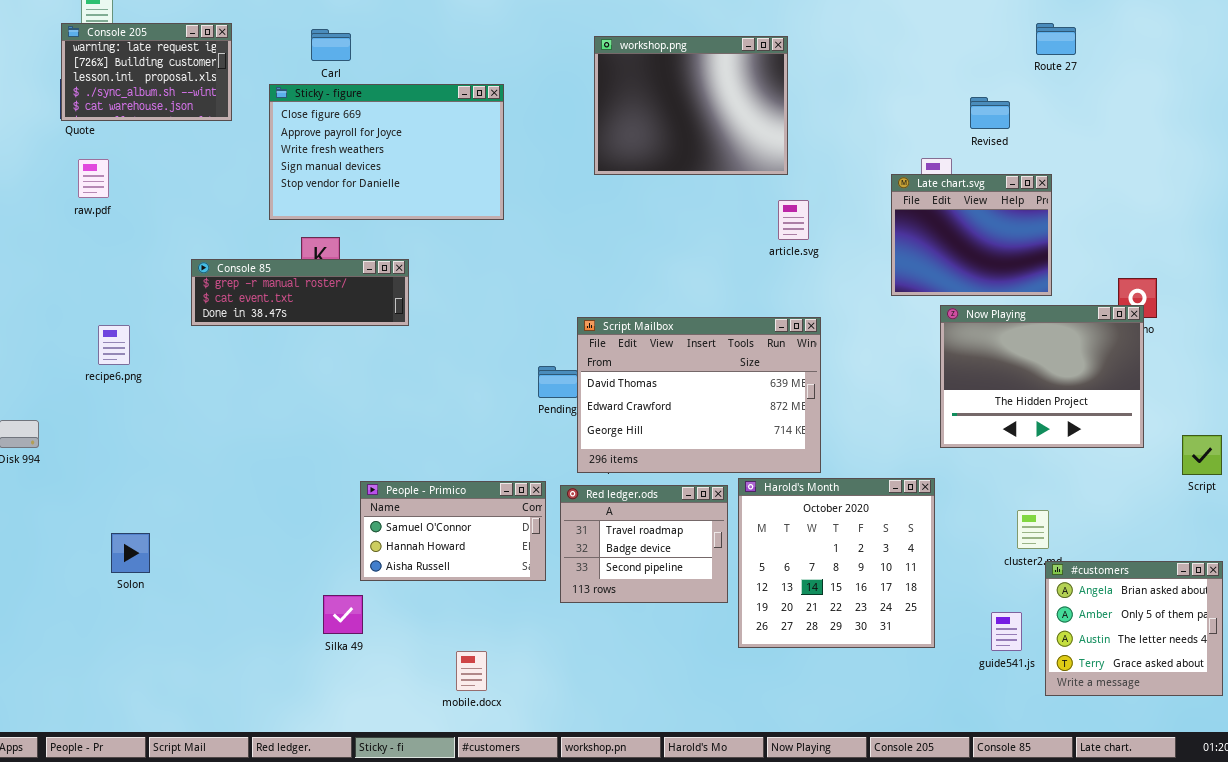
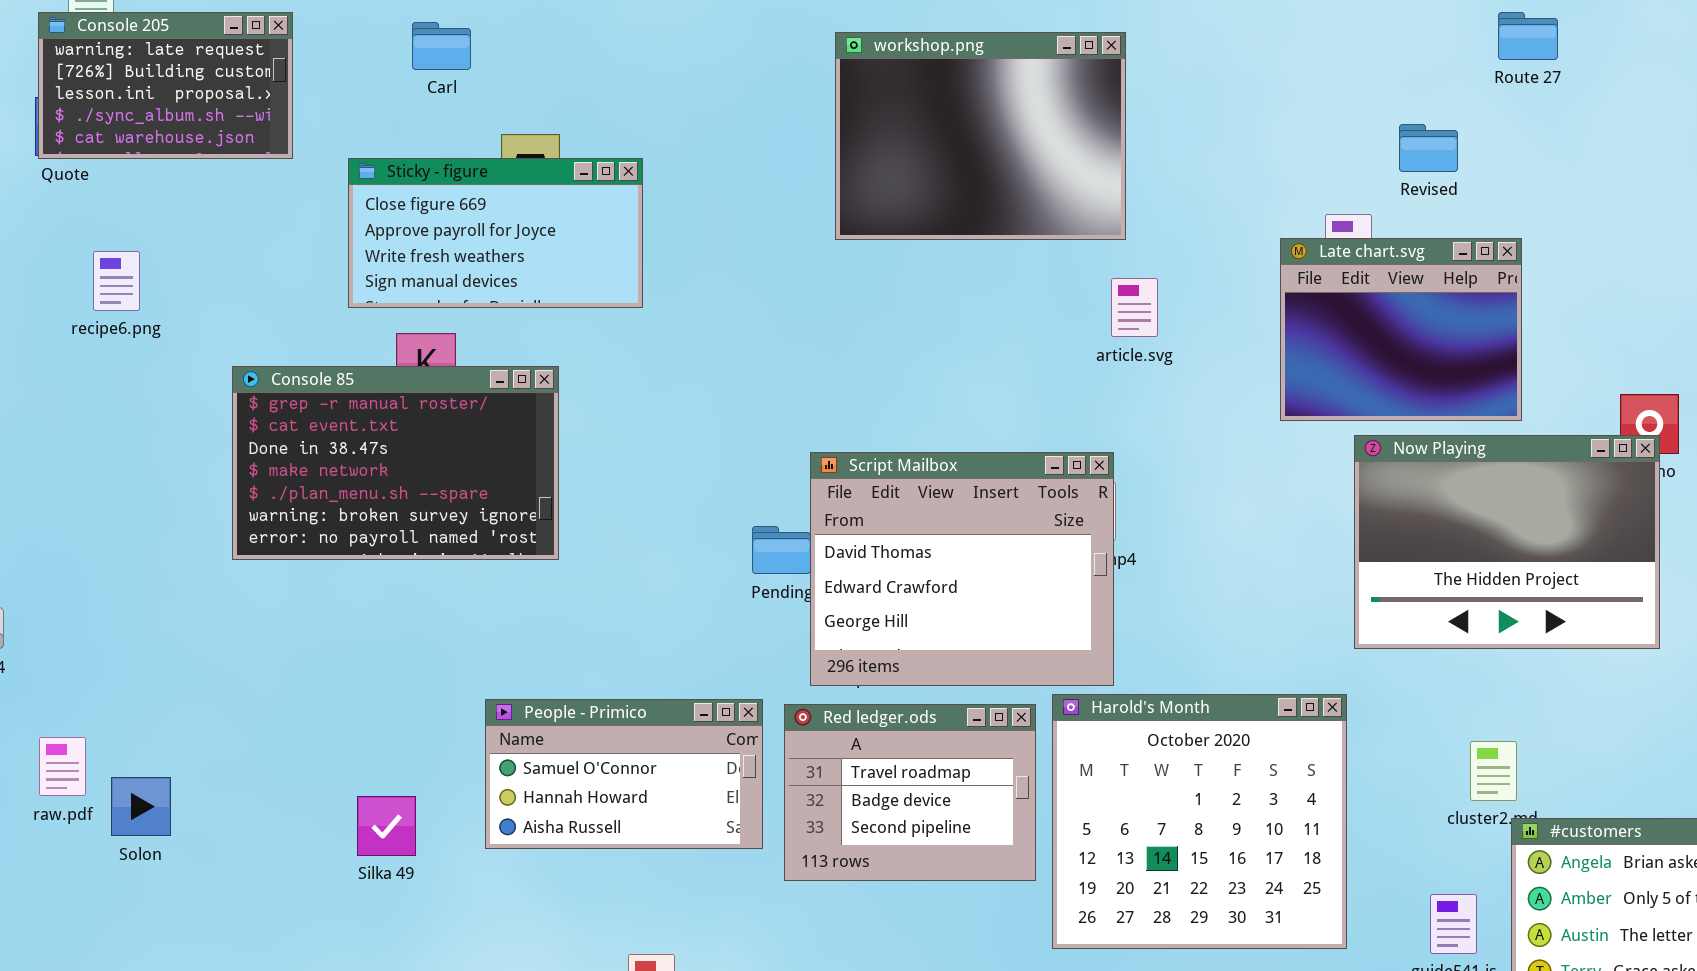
Sticky - figure: [269,84,504,220] -> [348,158,643,308], resized
raw.pdf: [78,159,109,198] -> [39,737,86,796], moved
Console 85: [191,259,409,326] -> [232,366,559,560], resized
Script Mailbox: [577,317,821,473] -> [810,452,1114,686], resized
recipe6.png: [98,325,130,365] -> [93,251,140,311], moved
Silka 49: [323,595,363,634] -> [357,796,416,856], moved

